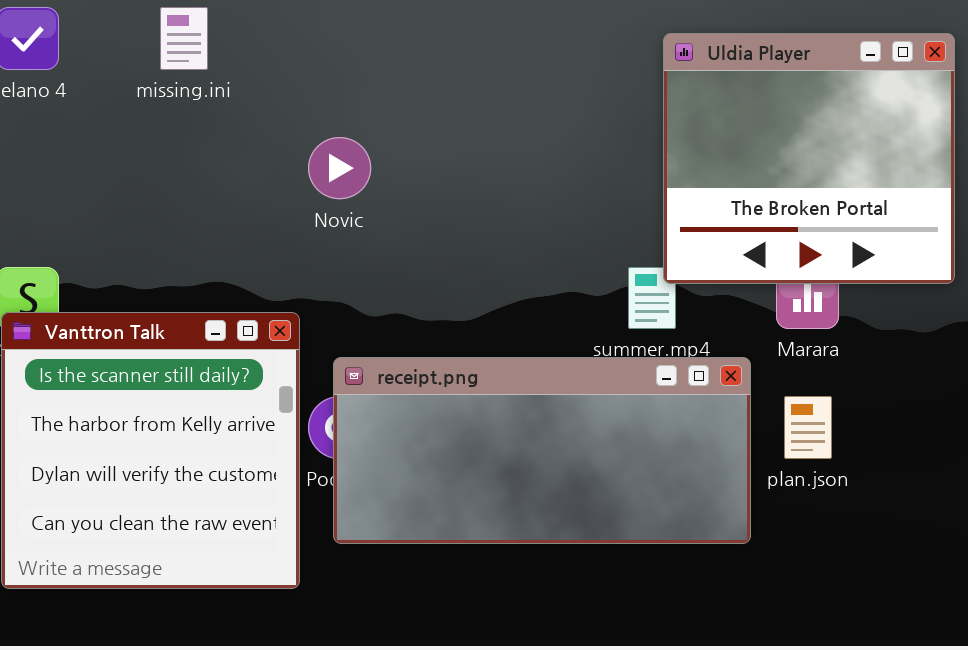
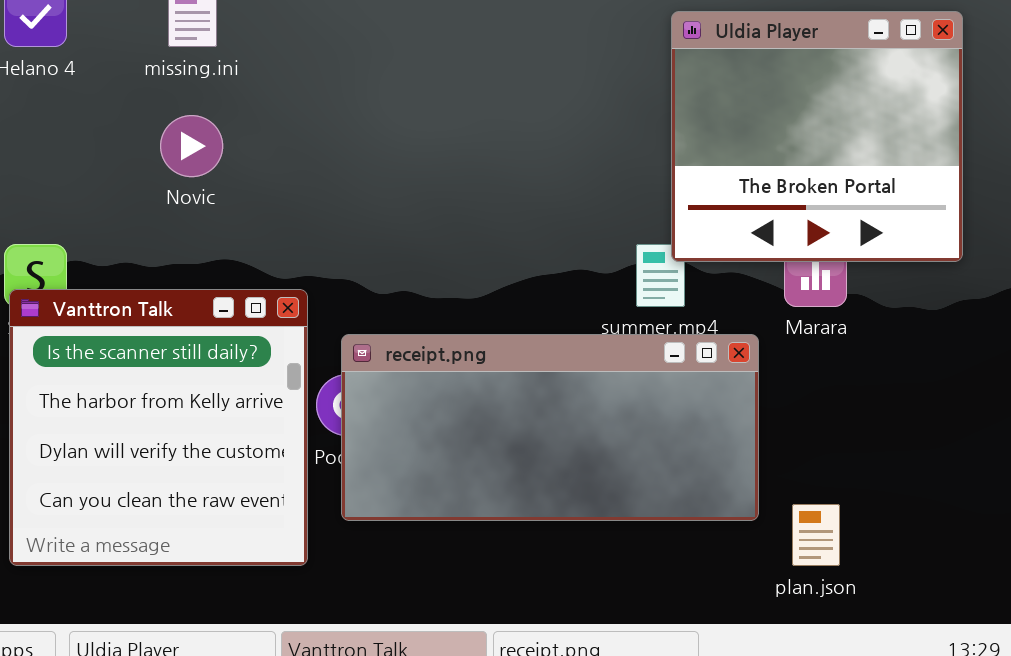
Novic: [308,137,371,199] -> [160,115,223,177], moved
plan.json: [784,396,832,459] -> [792,504,840,566], moved

